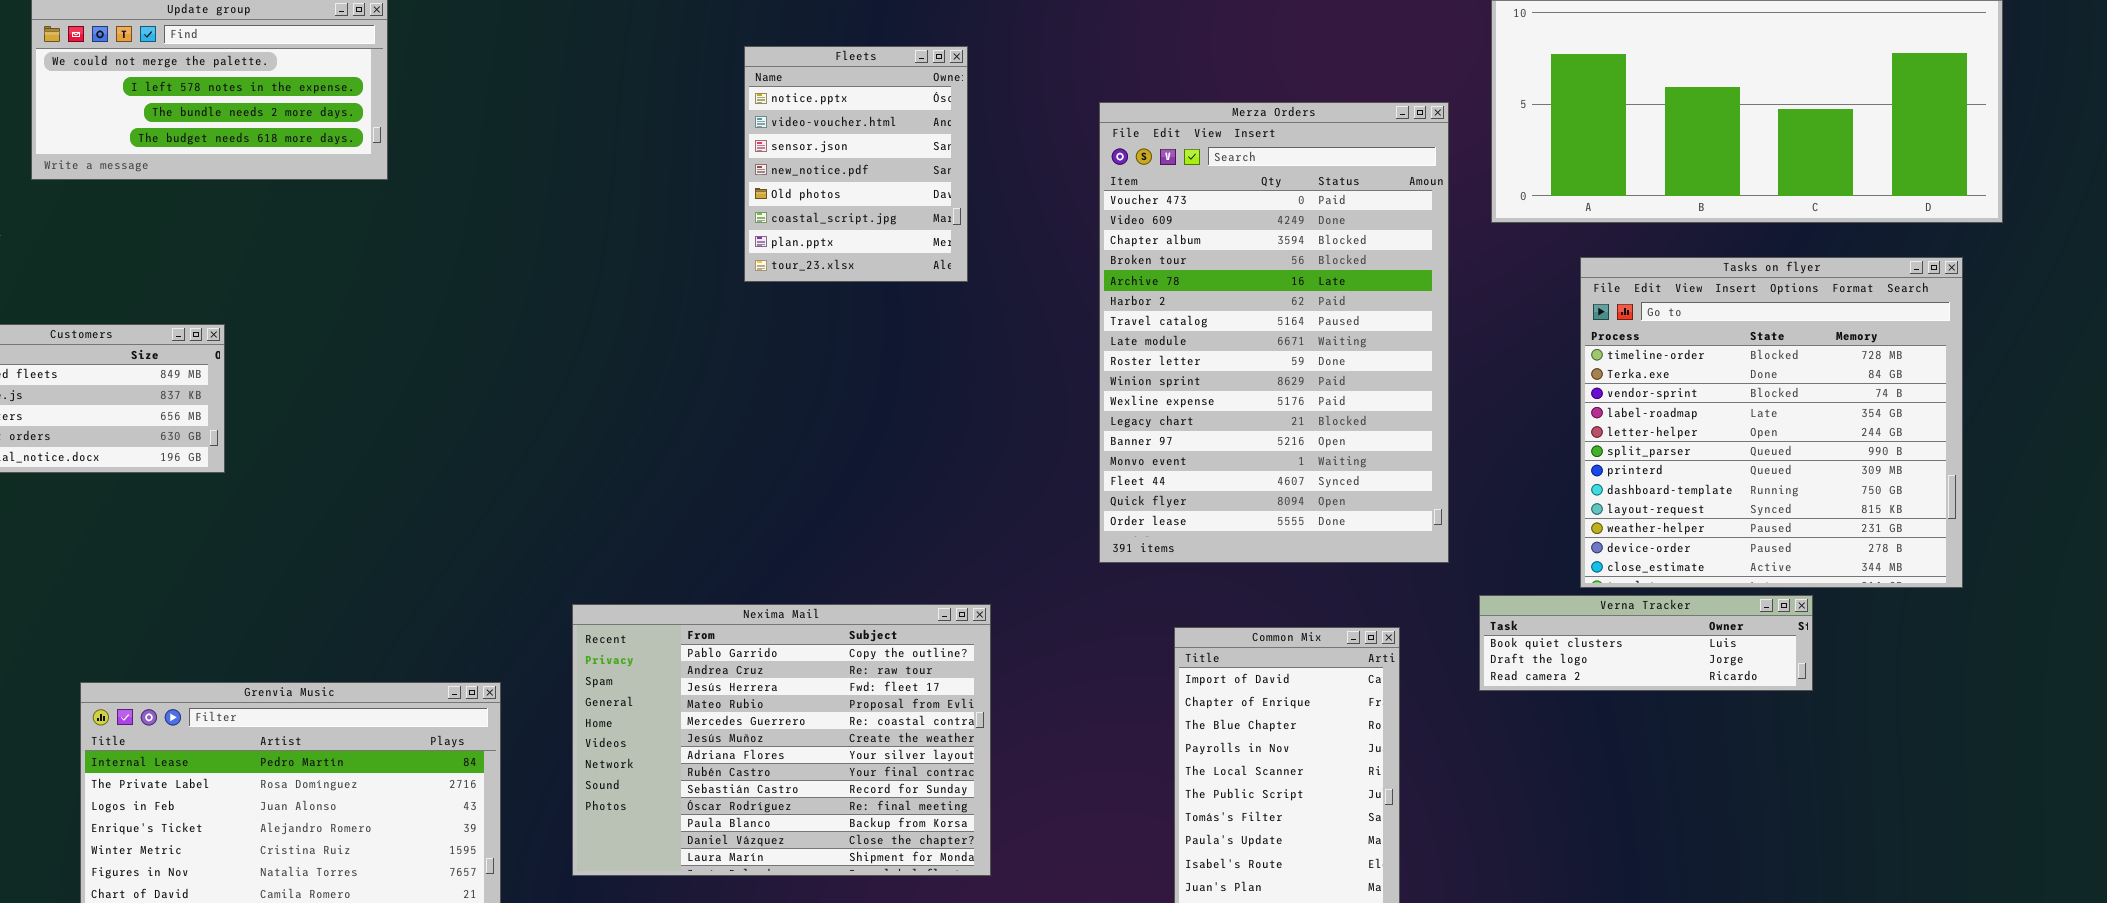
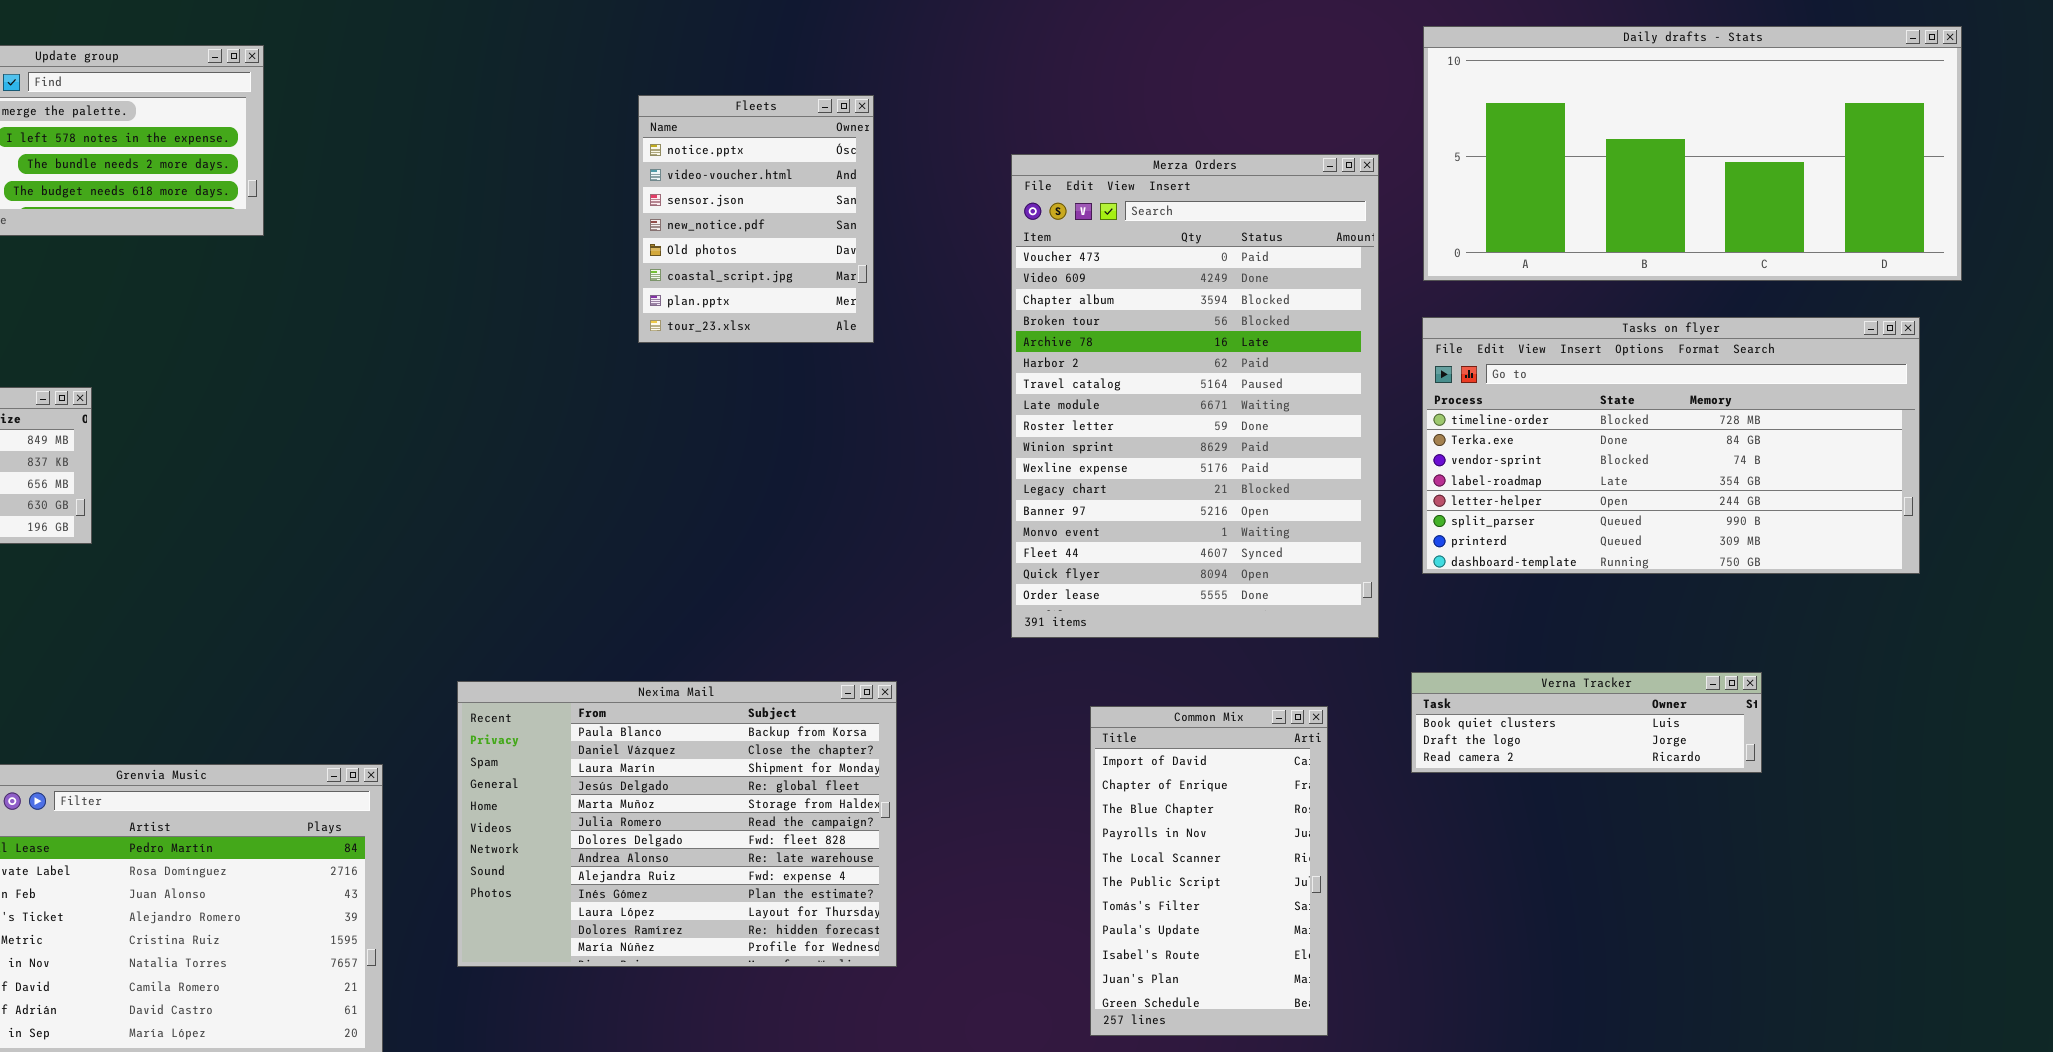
Tasks on flyer: [1580,257,1963,588] -> [1422,317,1920,574], resized
Nexima Mail: [572,604,991,876] -> [457,681,897,967], scrolled down 10 rows

